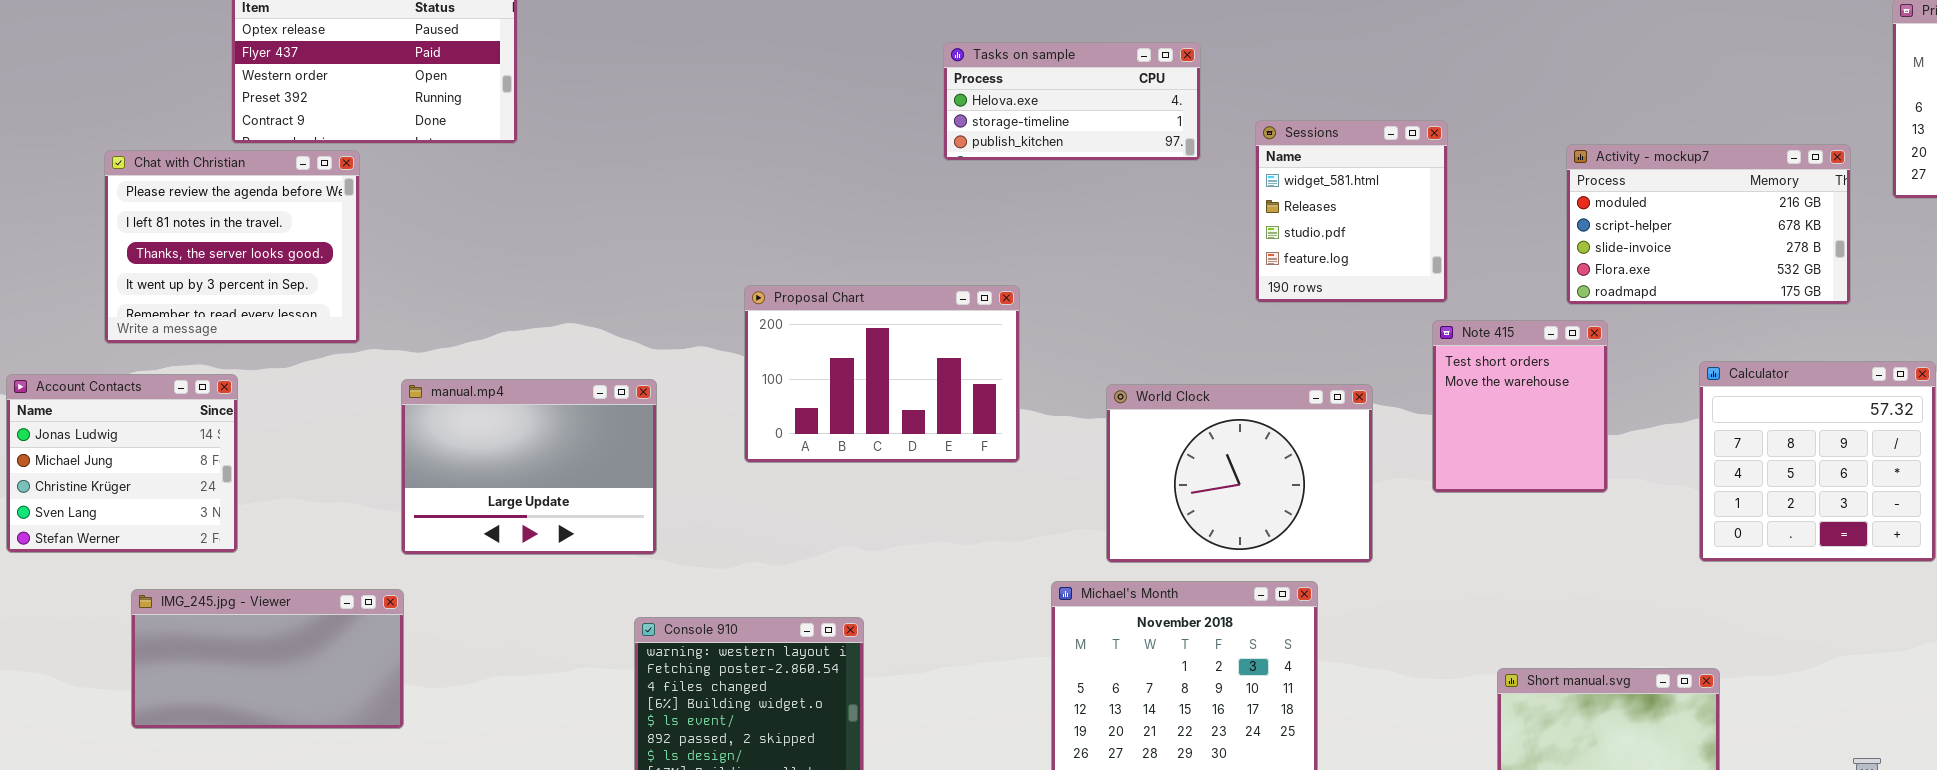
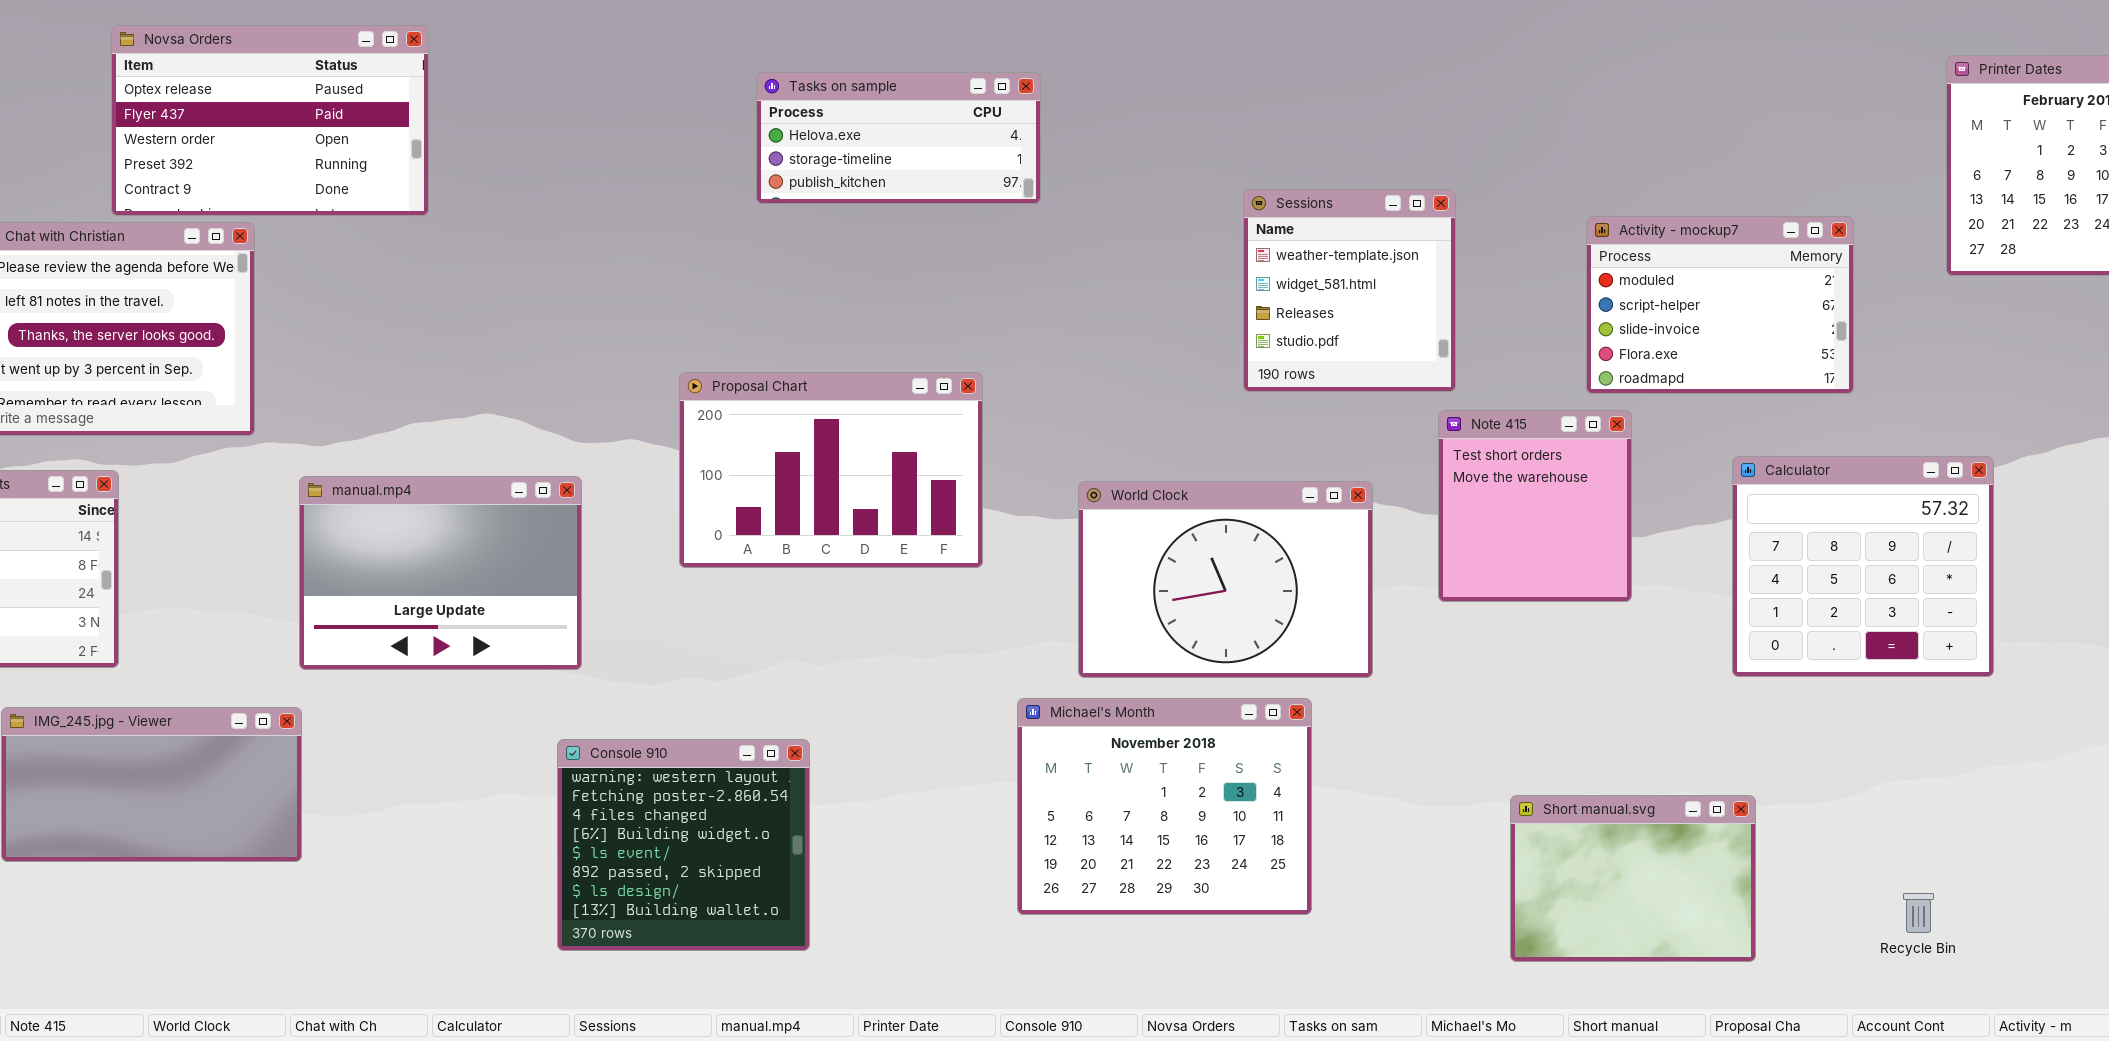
Tasks on sample: [943,42,1201,161] -> [756,72,1041,204], moved
Sessions: [1255,120,1448,303] -> [1243,189,1456,392], scrolled up 1 row
Activity - mockup7: [1566,144,1851,305] -> [1586,216,1854,394], resized

